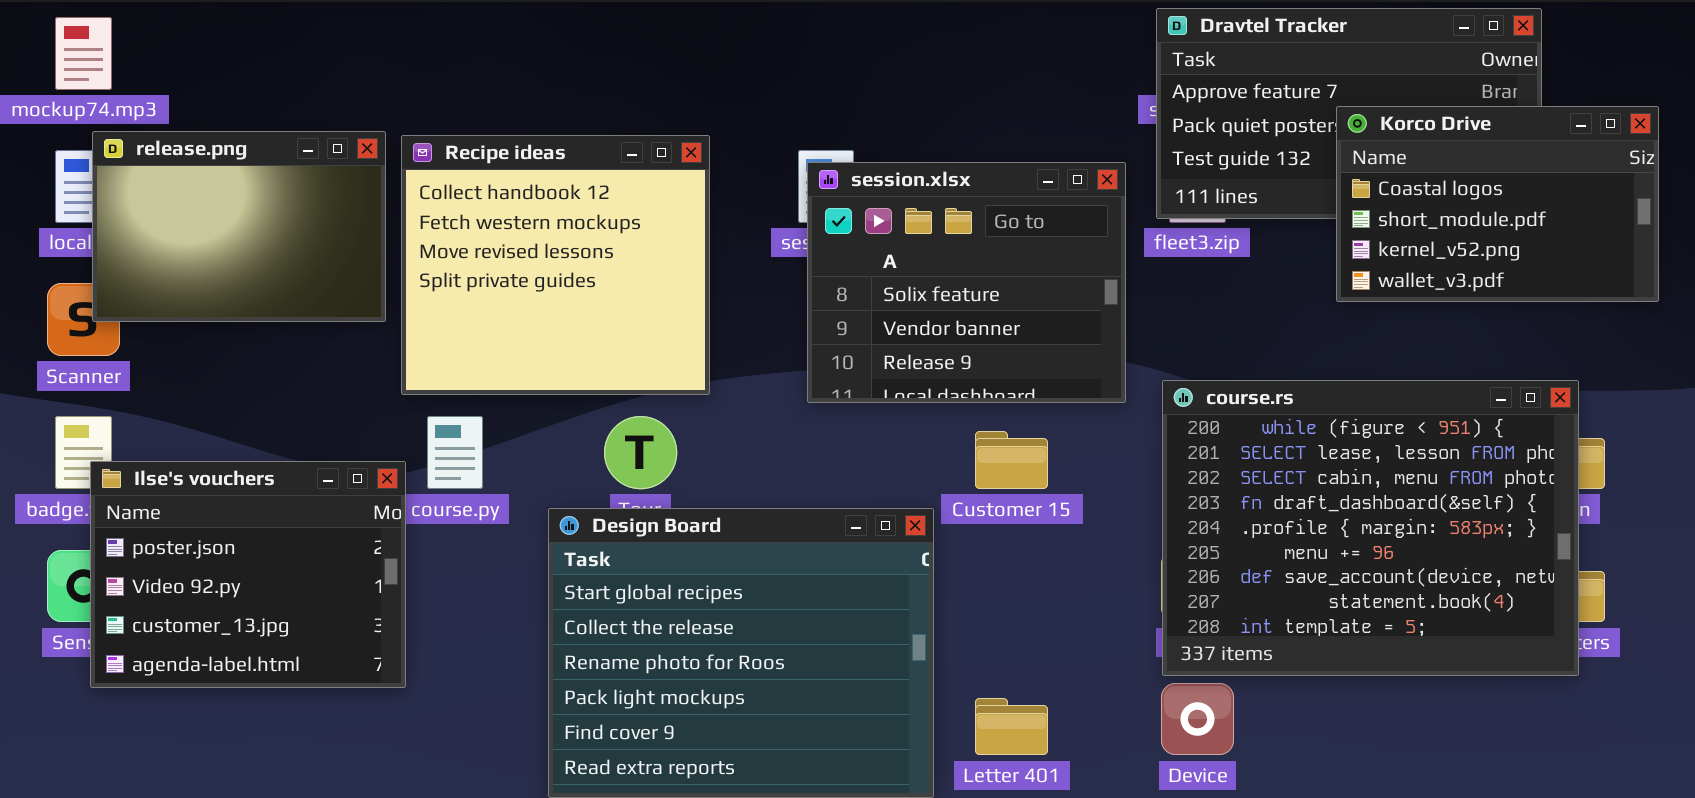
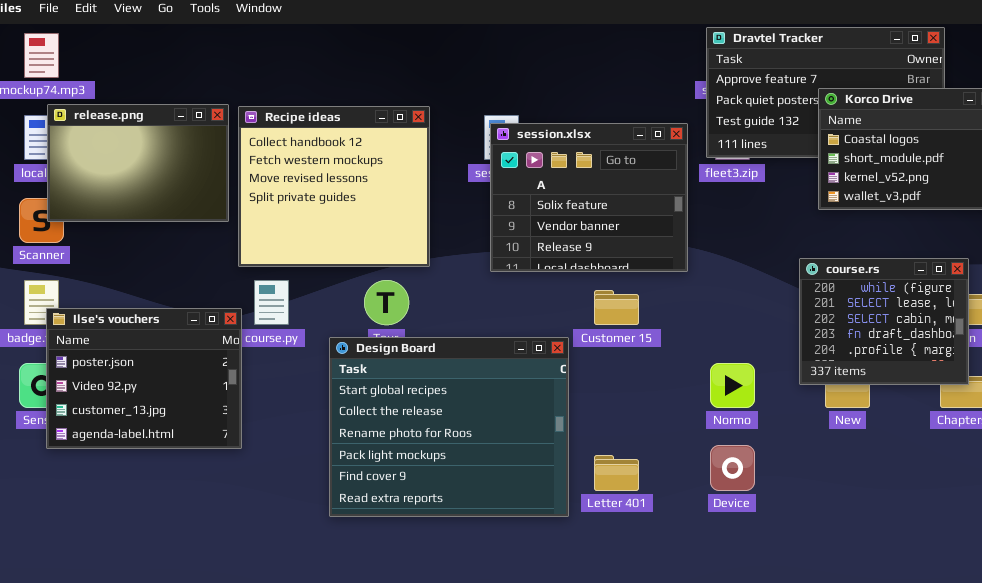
course.rs: [1162,380,1579,676] -> [799,258,969,385], resized

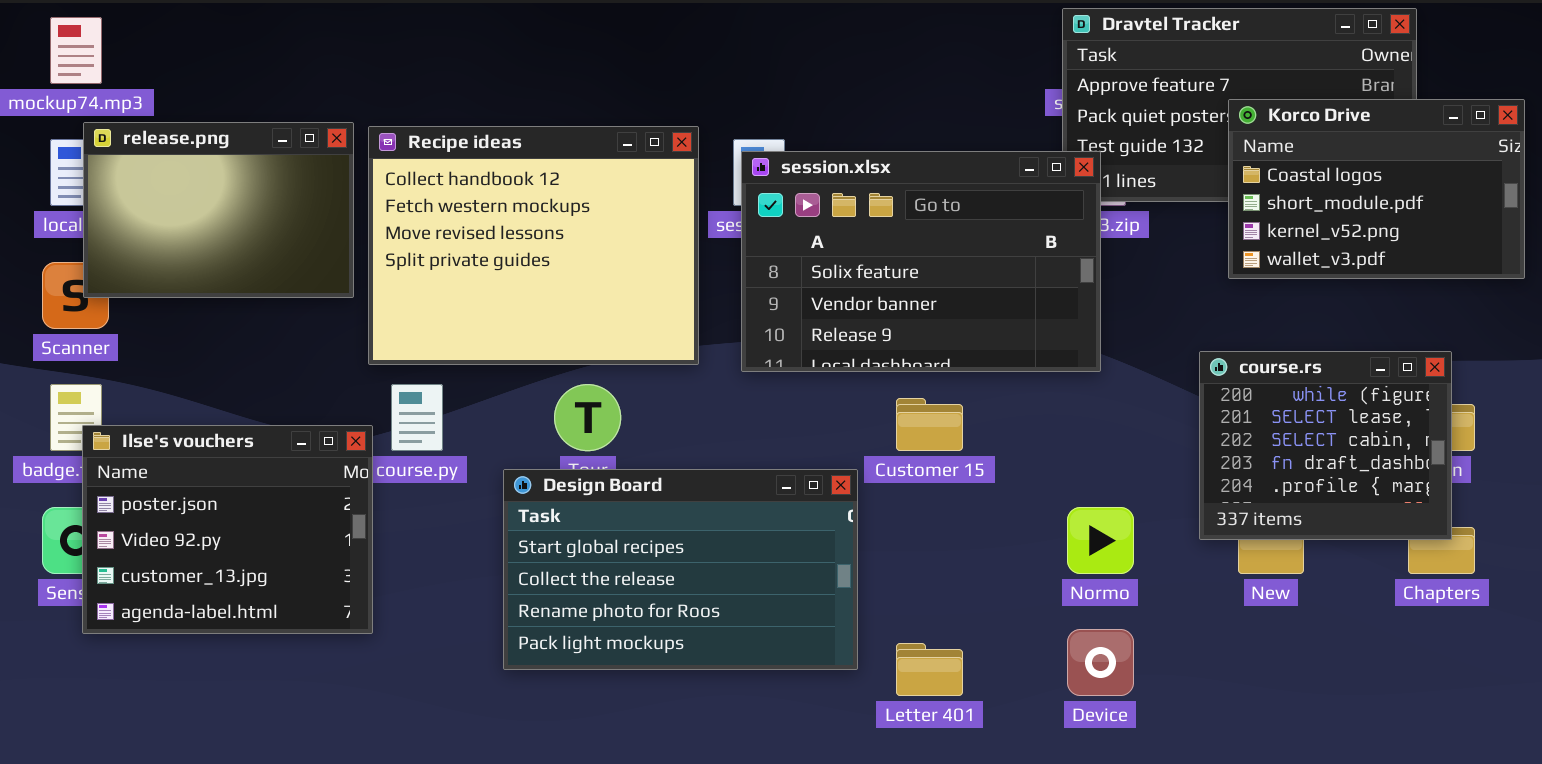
Recipe ideas: [238,106,430,267] -> [368,126,699,365], resized
session.xlsx: [490,123,688,272] -> [741,151,1101,372], resized
Design Board: [329,337,569,517] -> [503,469,858,670], resized

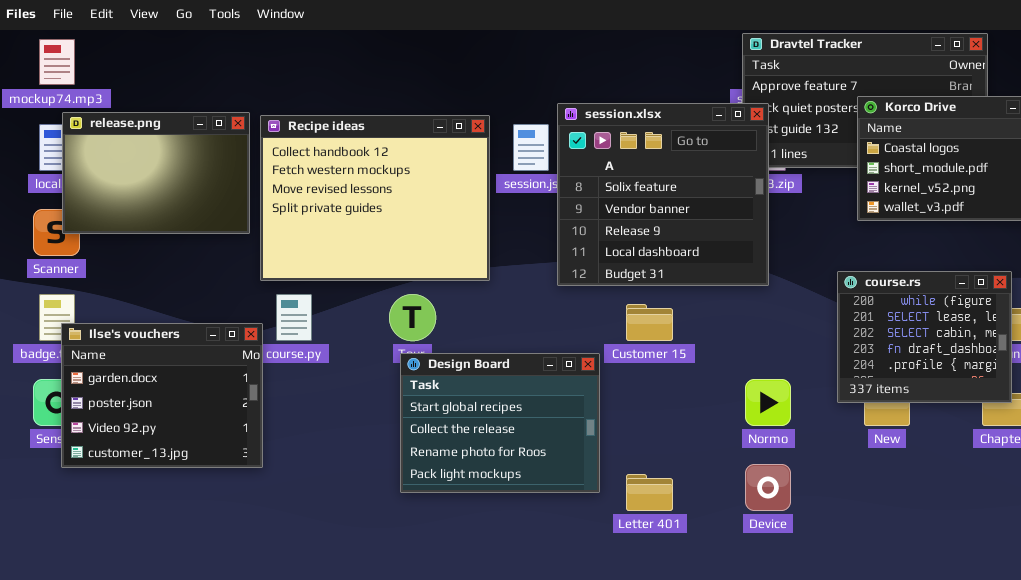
session.xlsx: [741,151,1101,372] -> [557,103,769,286], resized
Ilse's vouchers: [82,425,373,634] -> [61,323,263,468], scrolled up 1 row
Design Board: [503,469,858,670] -> [400,353,600,493], resized

